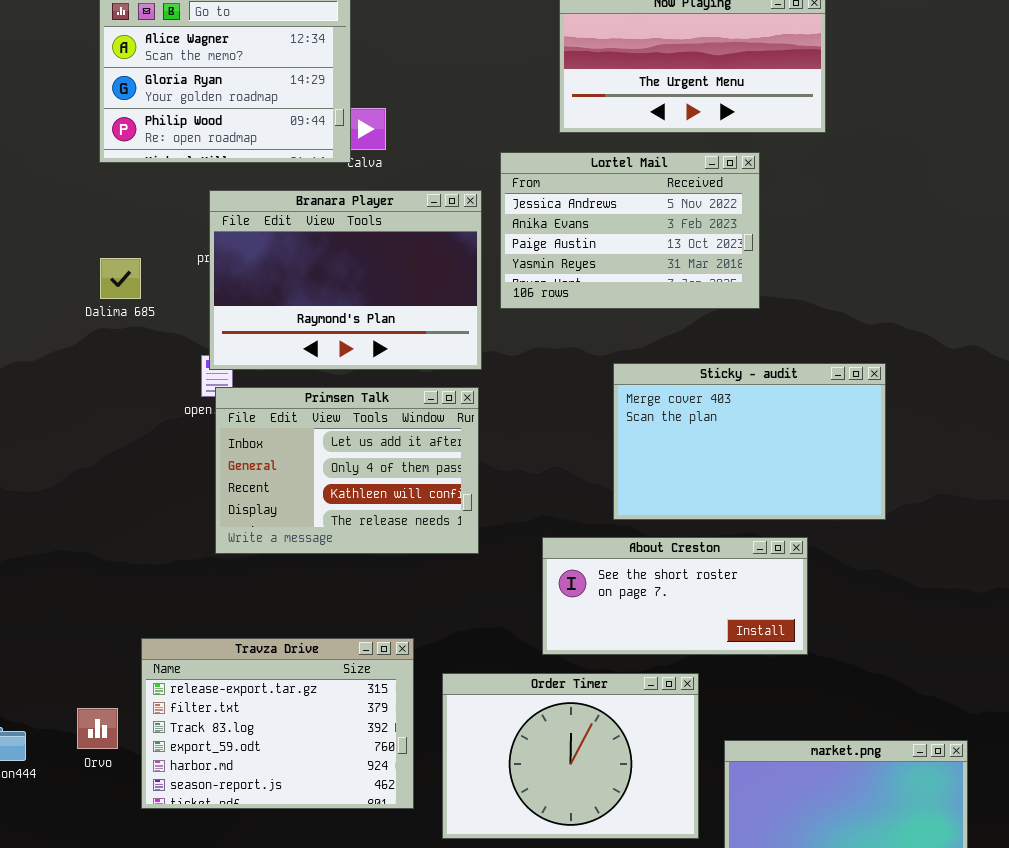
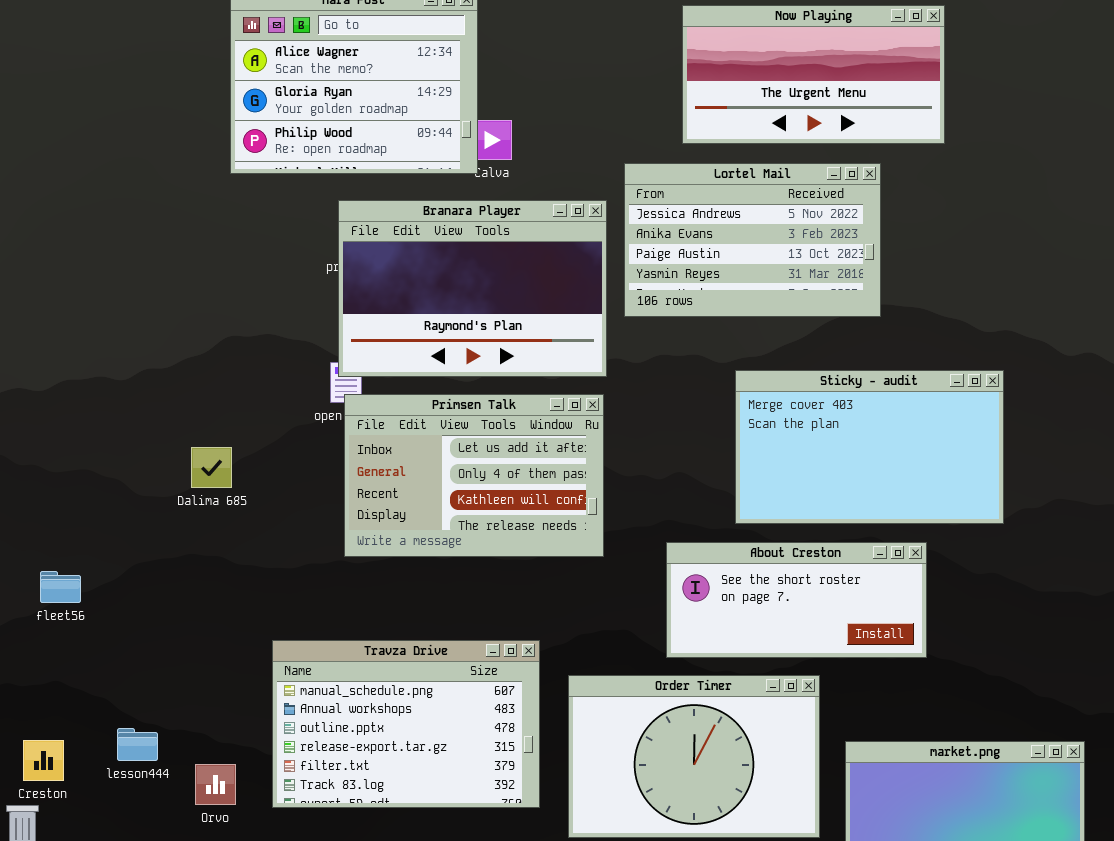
Dalima 685: [100,258,141,299] -> [191,447,232,488], moved
Travza Drive: [141,638,414,809] -> [272,640,540,808], scrolled up 3 rows
Orvo: [77,708,118,749] -> [195,764,236,805], moved

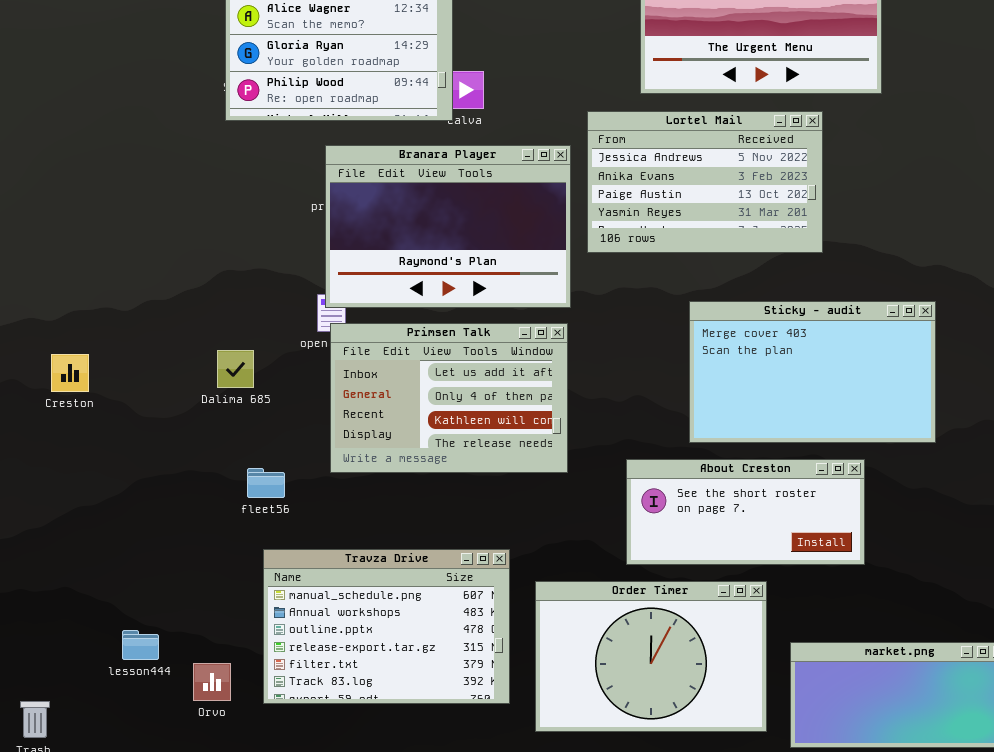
Dalima 685: [191,447,232,488] -> [217,350,254,388], moved
fleet56: [40,571,81,603] -> [247,468,285,498], moved
Creston: [23,740,64,781] -> [51,354,89,392], moved

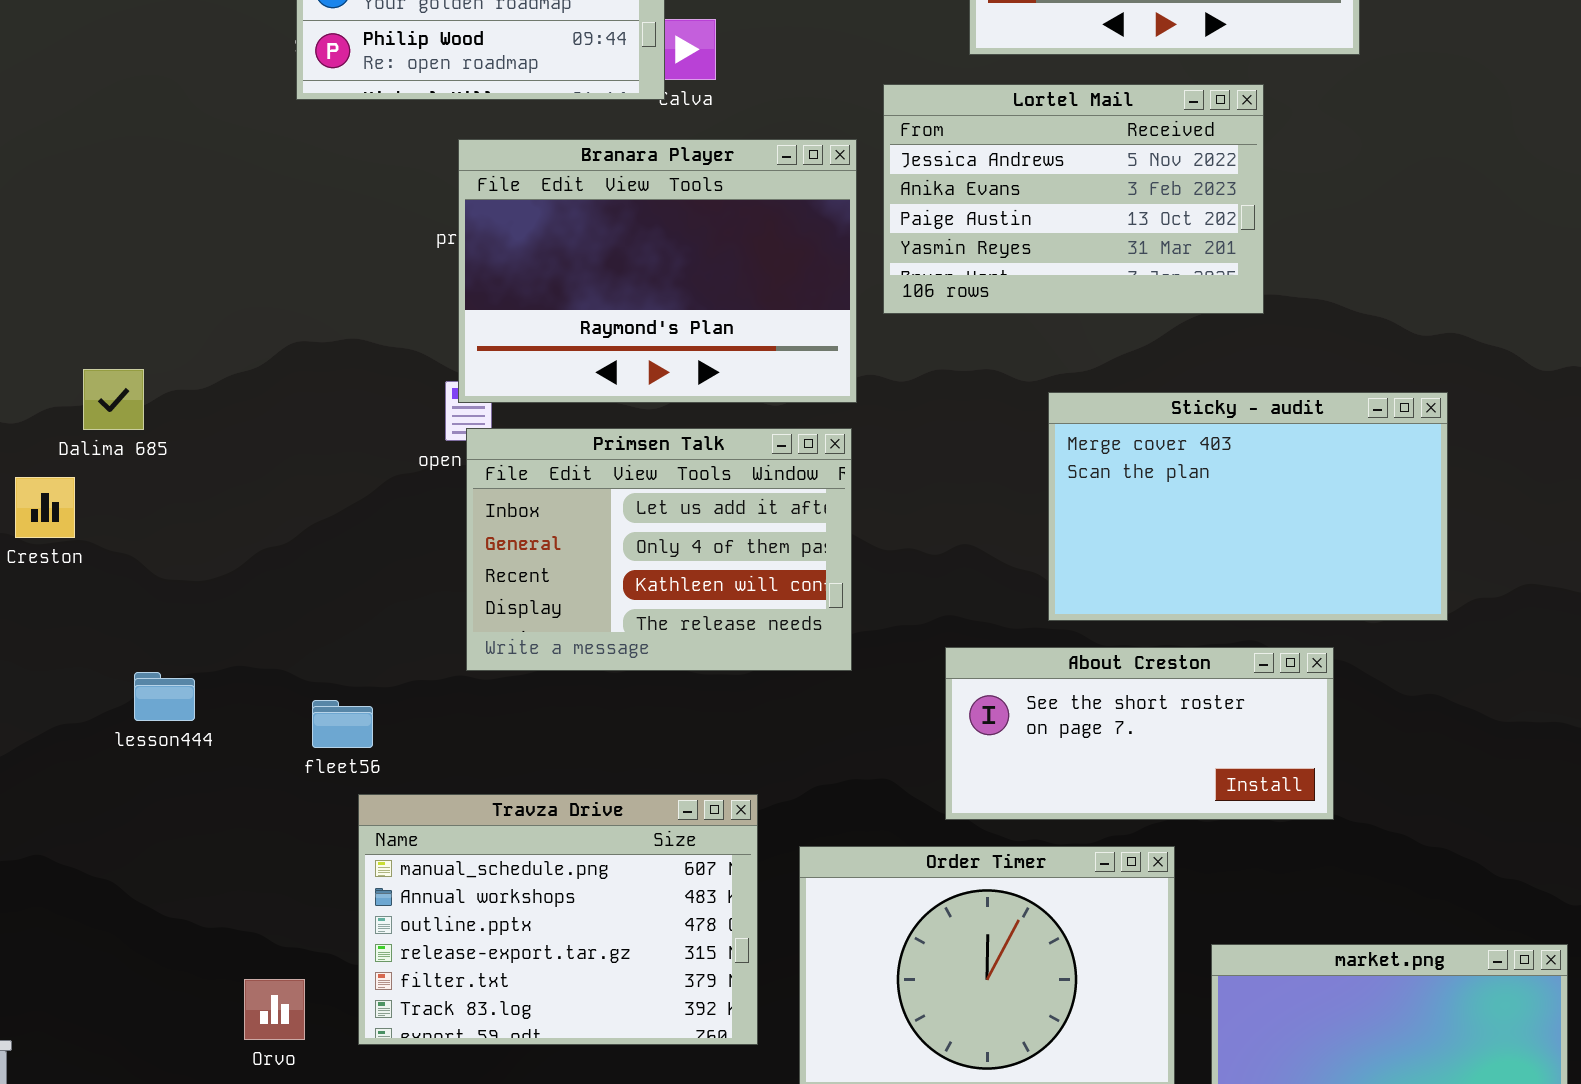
Dalima 685: [217,350,254,388] -> [83,369,144,430], moved
fleet56: [247,468,285,498] -> [312,700,373,748], moved
lesson444: [122,630,159,660] -> [134,672,195,721], moved

